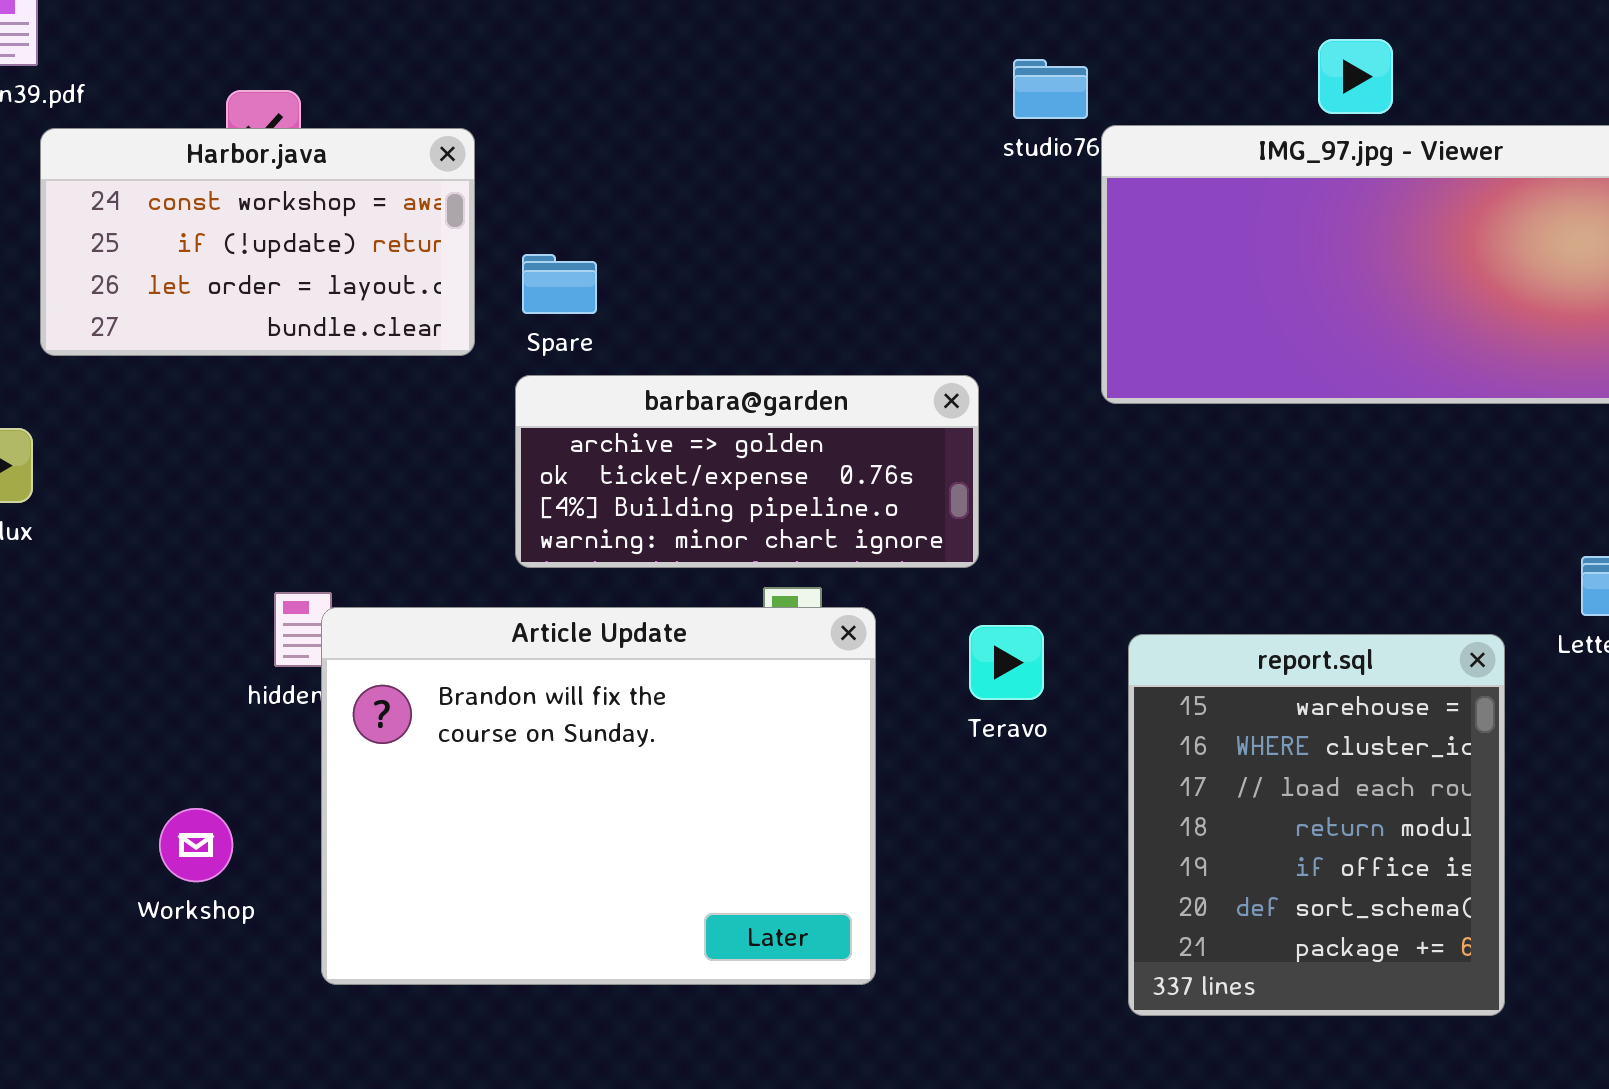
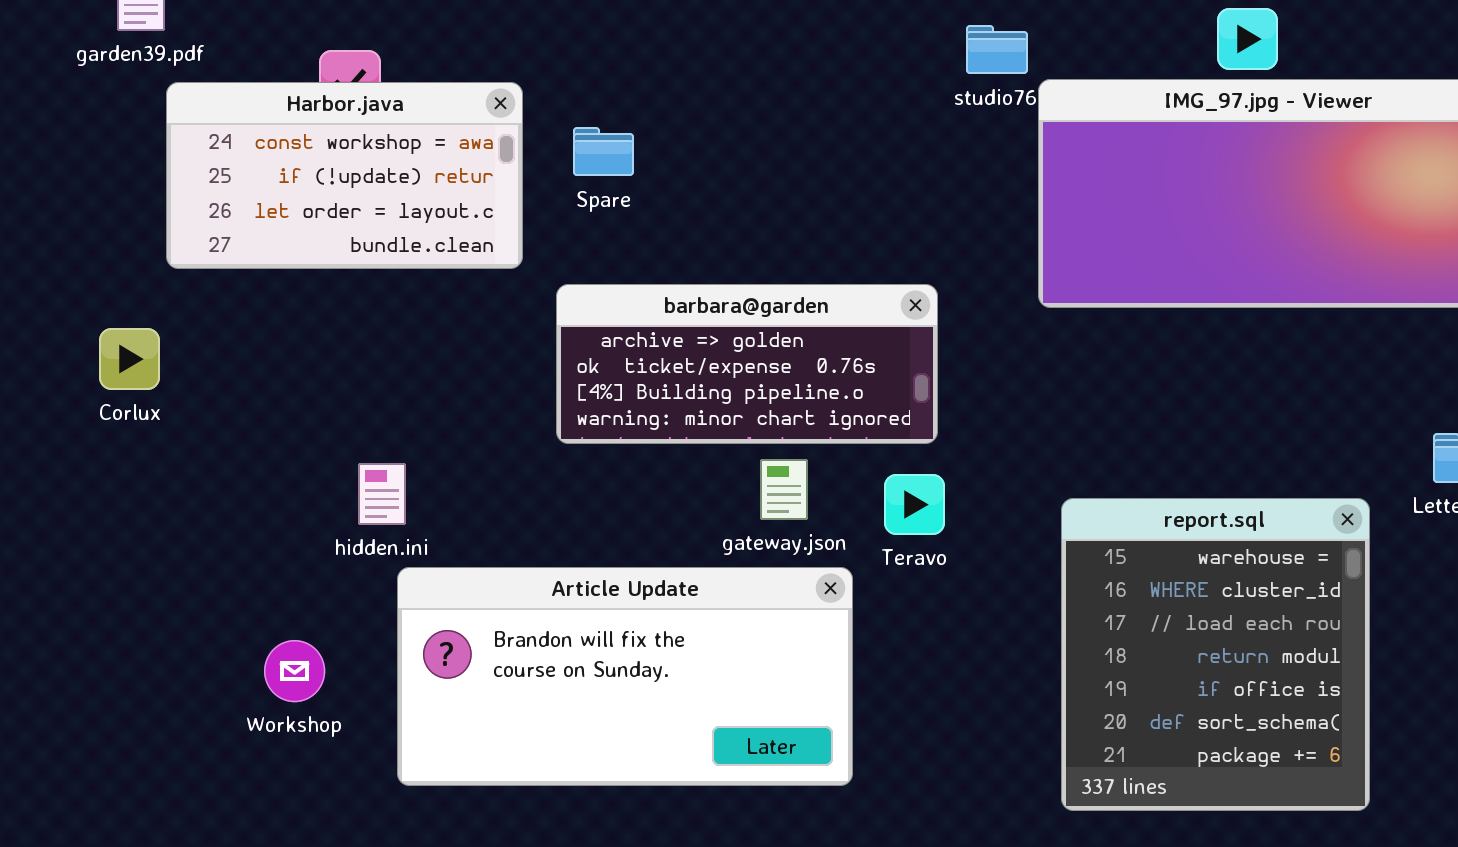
Spare: [522,254,597,314] -> [573,127,634,176], moved
Article Update: [321,607,876,985] -> [397,567,853,786], resized
Teravo: [969,625,1044,700] -> [884,474,945,535], moved

